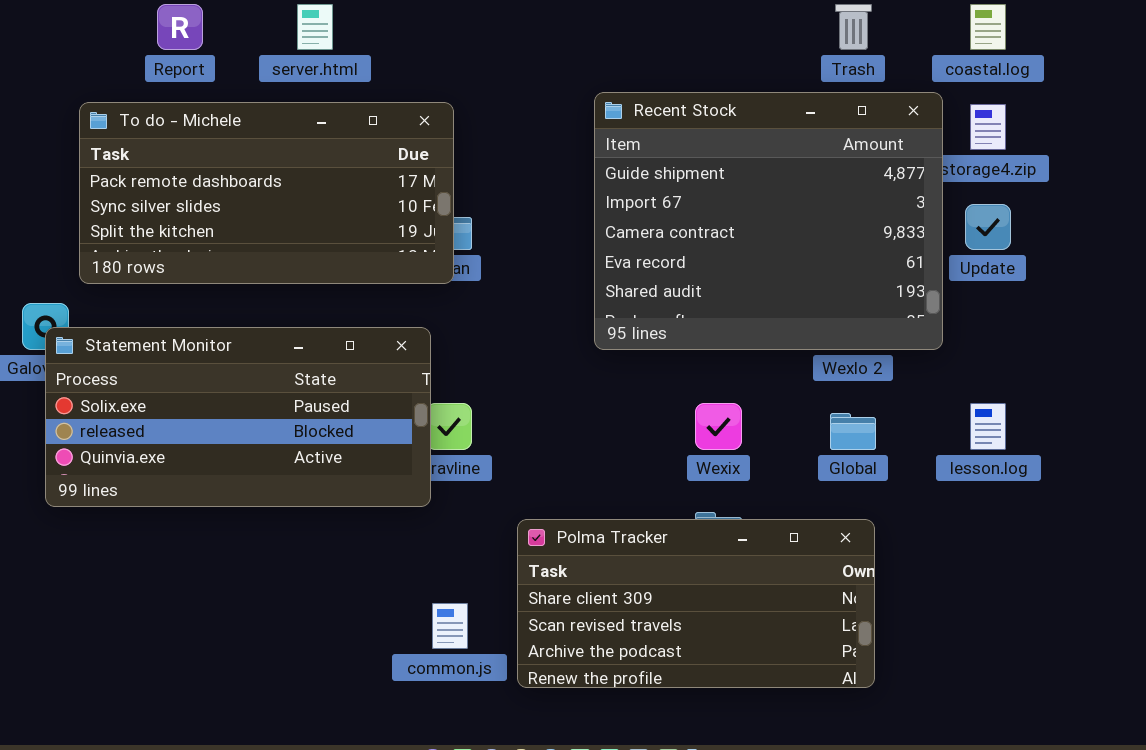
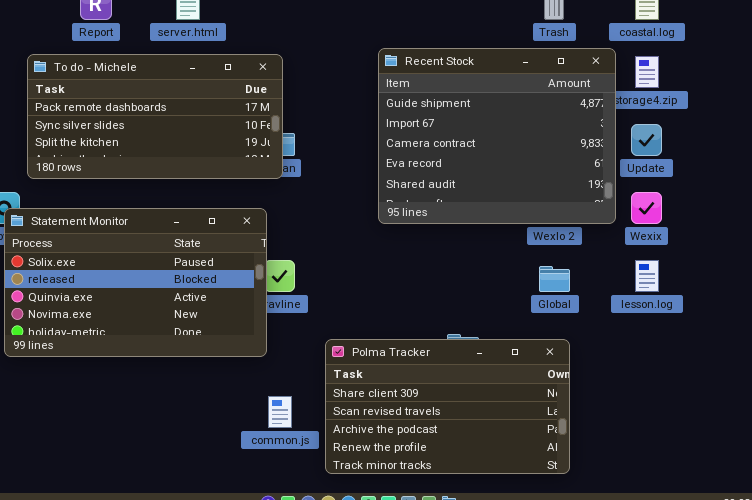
Statement Monitor: [45,327,431,507] -> [4,208,267,357], resized
Wexix: [695,403,742,450] -> [631,192,662,224], moved
Polma Tracker: [517,519,875,688] -> [325,339,570,474], resized

